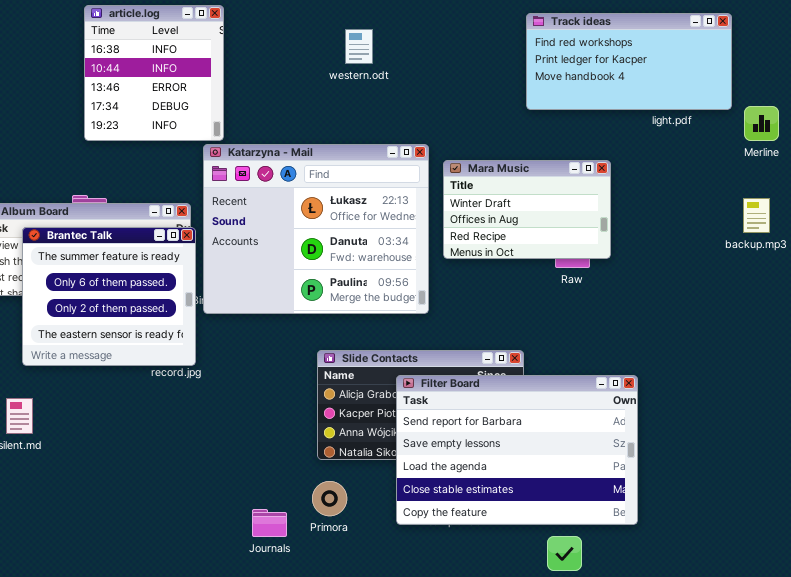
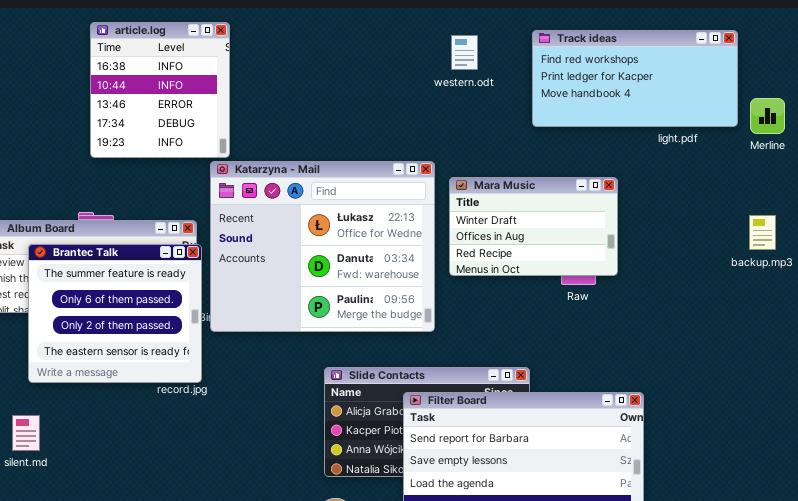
western.odt: [345,29,373,64] -> [451,35,478,70], moved
Merline: [744,106,779,141] -> [750,98,785,134], moved

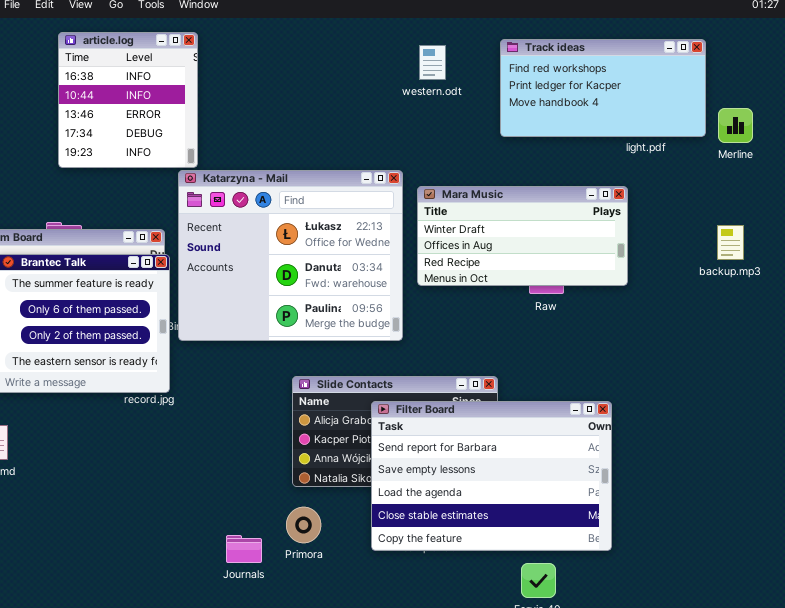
Mara Music: [449,177,618,276] -> [417,186,628,286], resized

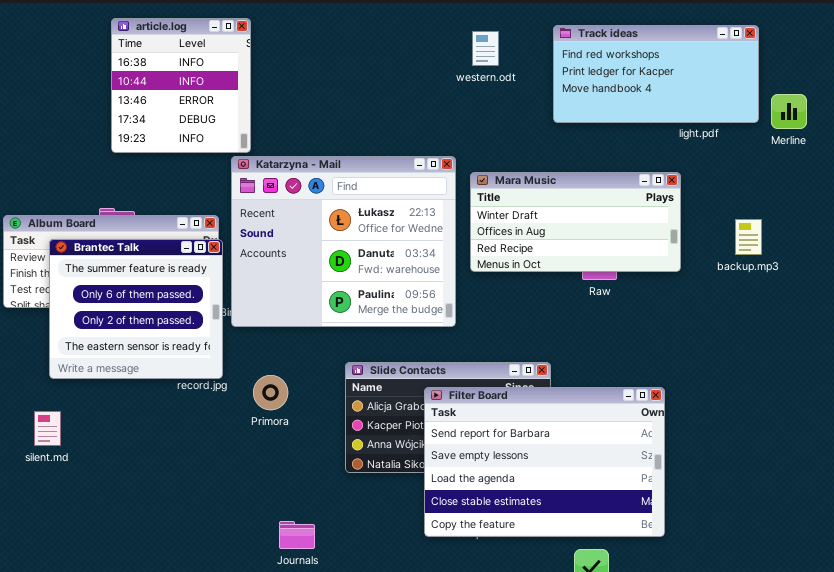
backup.mp3: [717,225,744,260] -> [735,219,762,255], moved
Primora: [286,507,321,543] -> [253,375,288,410], moved

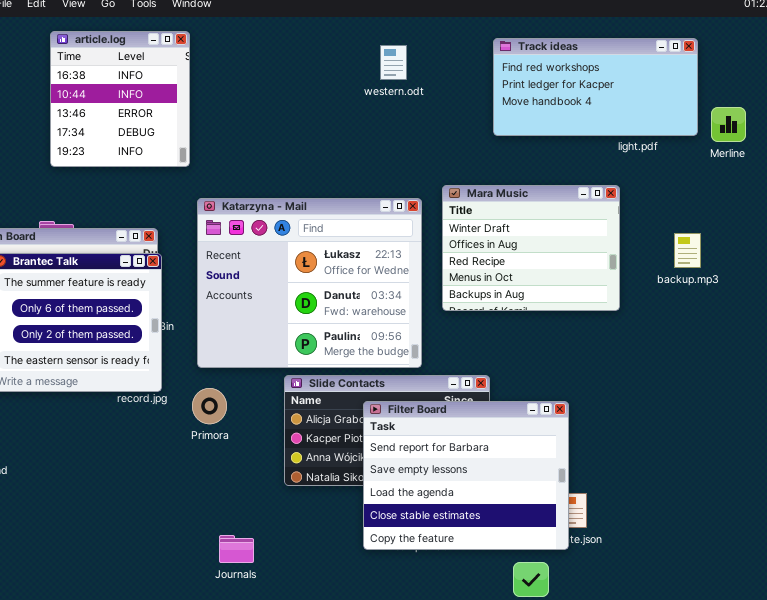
western.odt: [472,31,499,66] -> [380,45,407,80], moved
Katarzyna - Mail: [231,156,456,327] -> [197,198,422,368], moved
Mara Music: [470,172,681,272] -> [442,185,620,311], resized
Filter Board: [424,387,665,537] -> [363,401,569,550], resized

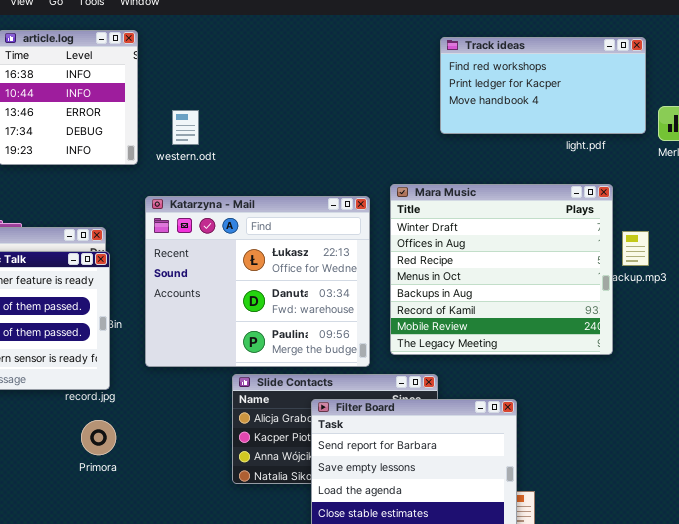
western.odt: [380,45,407,80] -> [172,110,199,145], moved
Mara Music: [442,185,620,311] -> [390,184,613,355], resized
Primora: [192,388,227,424] -> [81,420,116,455], moved

